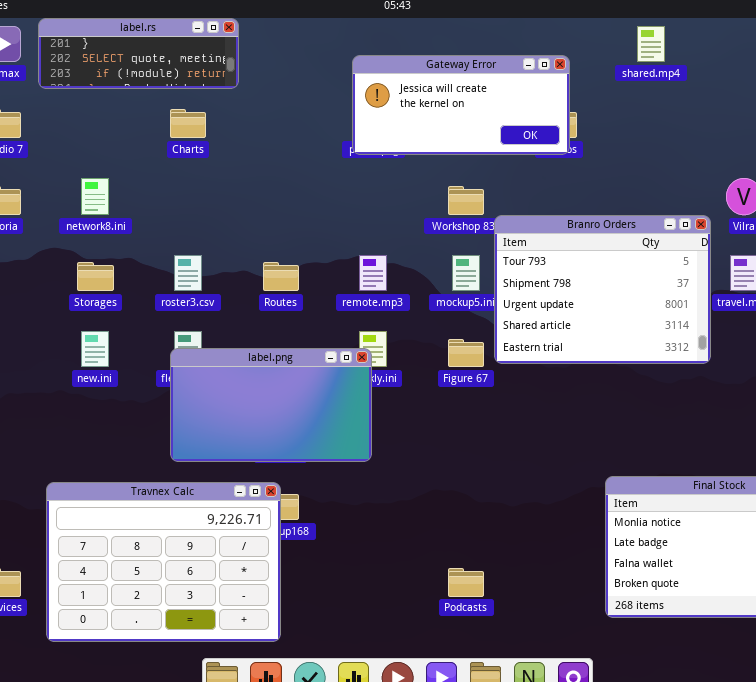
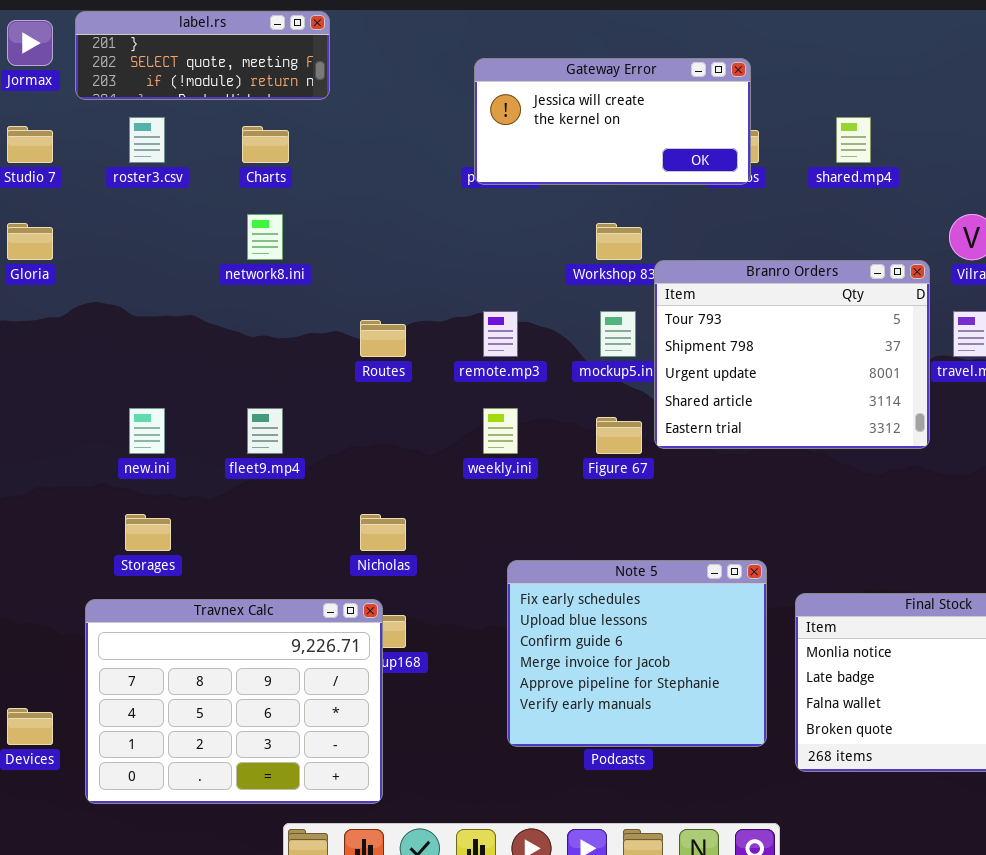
shared.mp4: [637,26,665,62] -> [836,117,871,163], moved
network8.ini: [81,178,109,215] -> [247,214,283,260], moved
roster3.csv: [174,255,202,291] -> [129,117,165,163], moved
Storages: [77,262,114,291] -> [125,514,171,551], moved
label.png: [170,348,372,462] -> none, closed
Note 5: none -> [507,560,767,747], opened

